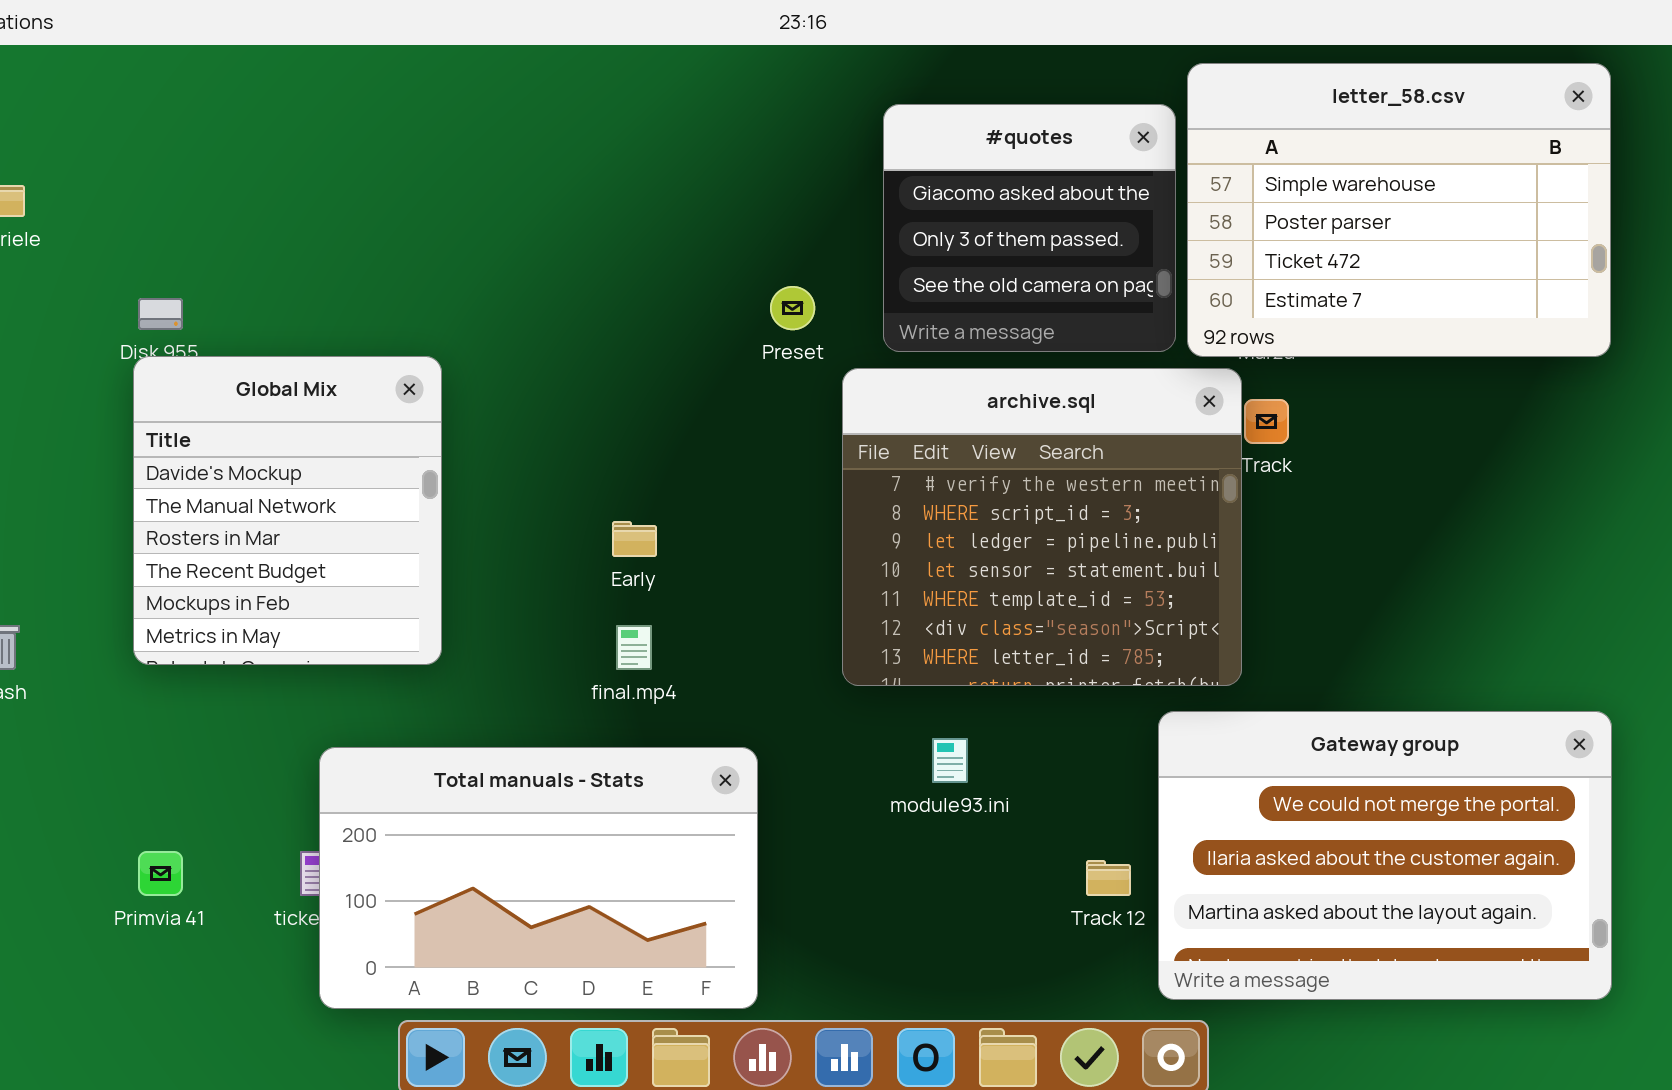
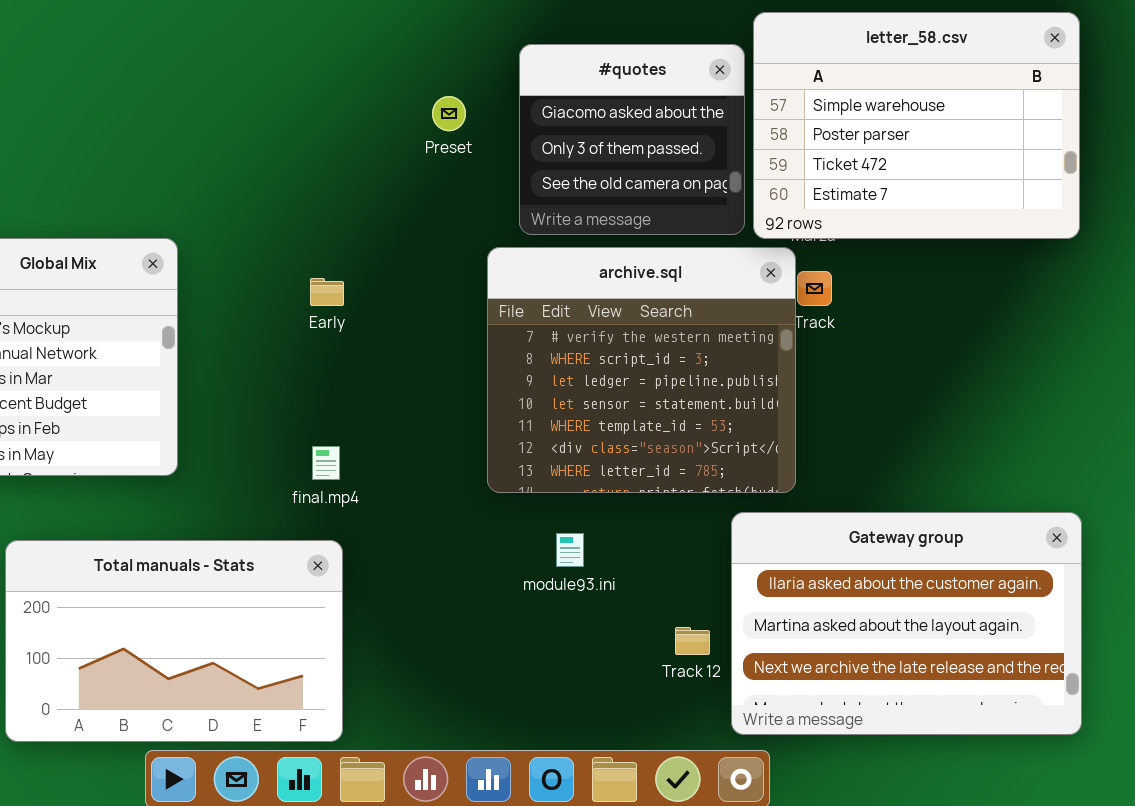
Preset: [770,286,815,330] -> [432,96,466,131], moved
Early: [612,521,657,557] -> [310,278,344,306], moved
Gateway group: [1158,711,1612,1000] -> [731,512,1082,735], scrolled down 1 row
Total manuals - Stats: [319,747,758,1009] -> [5,540,343,742], moved

